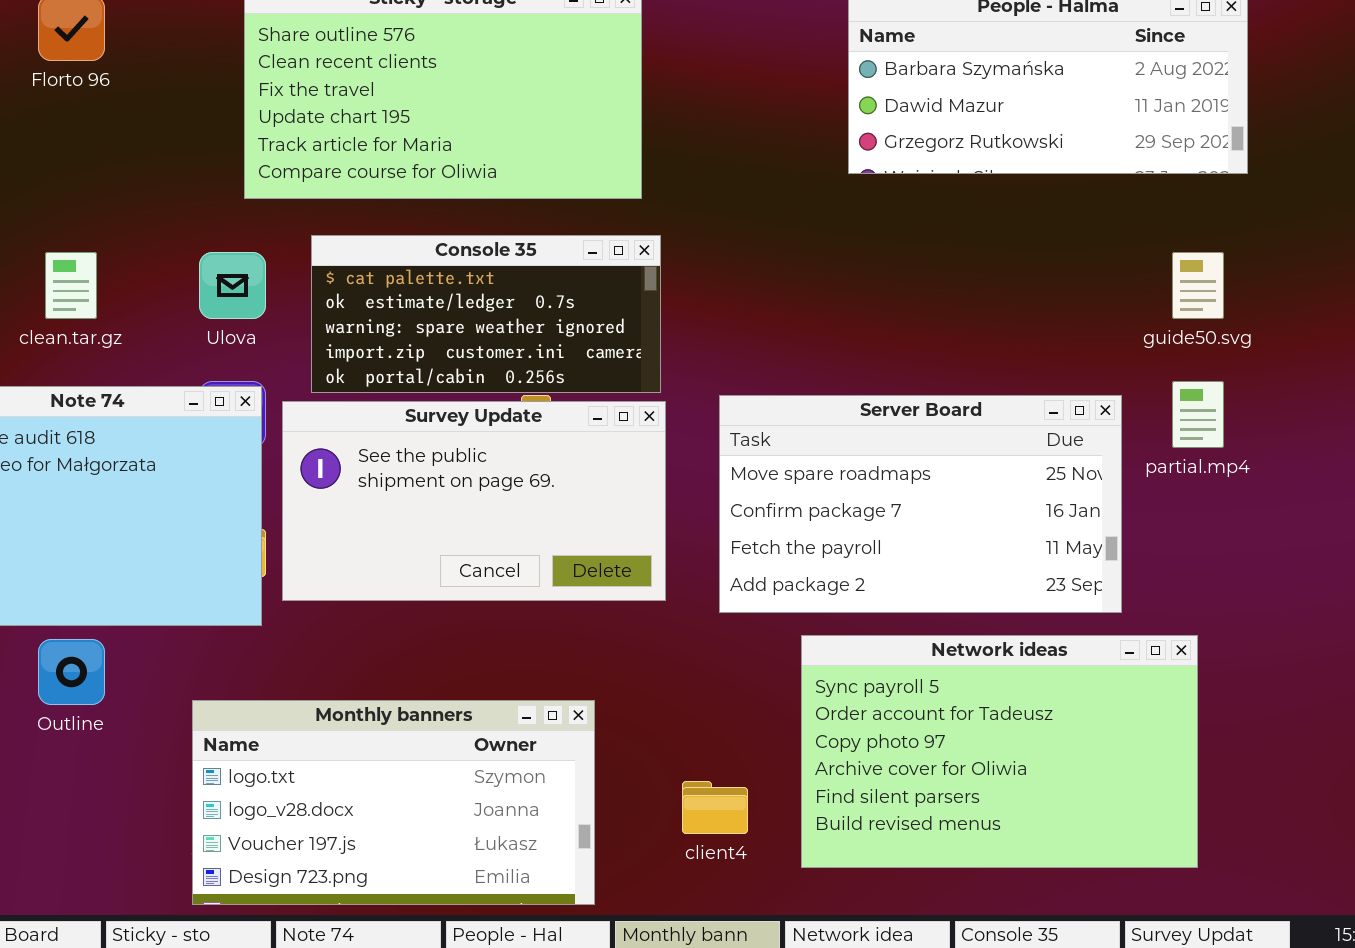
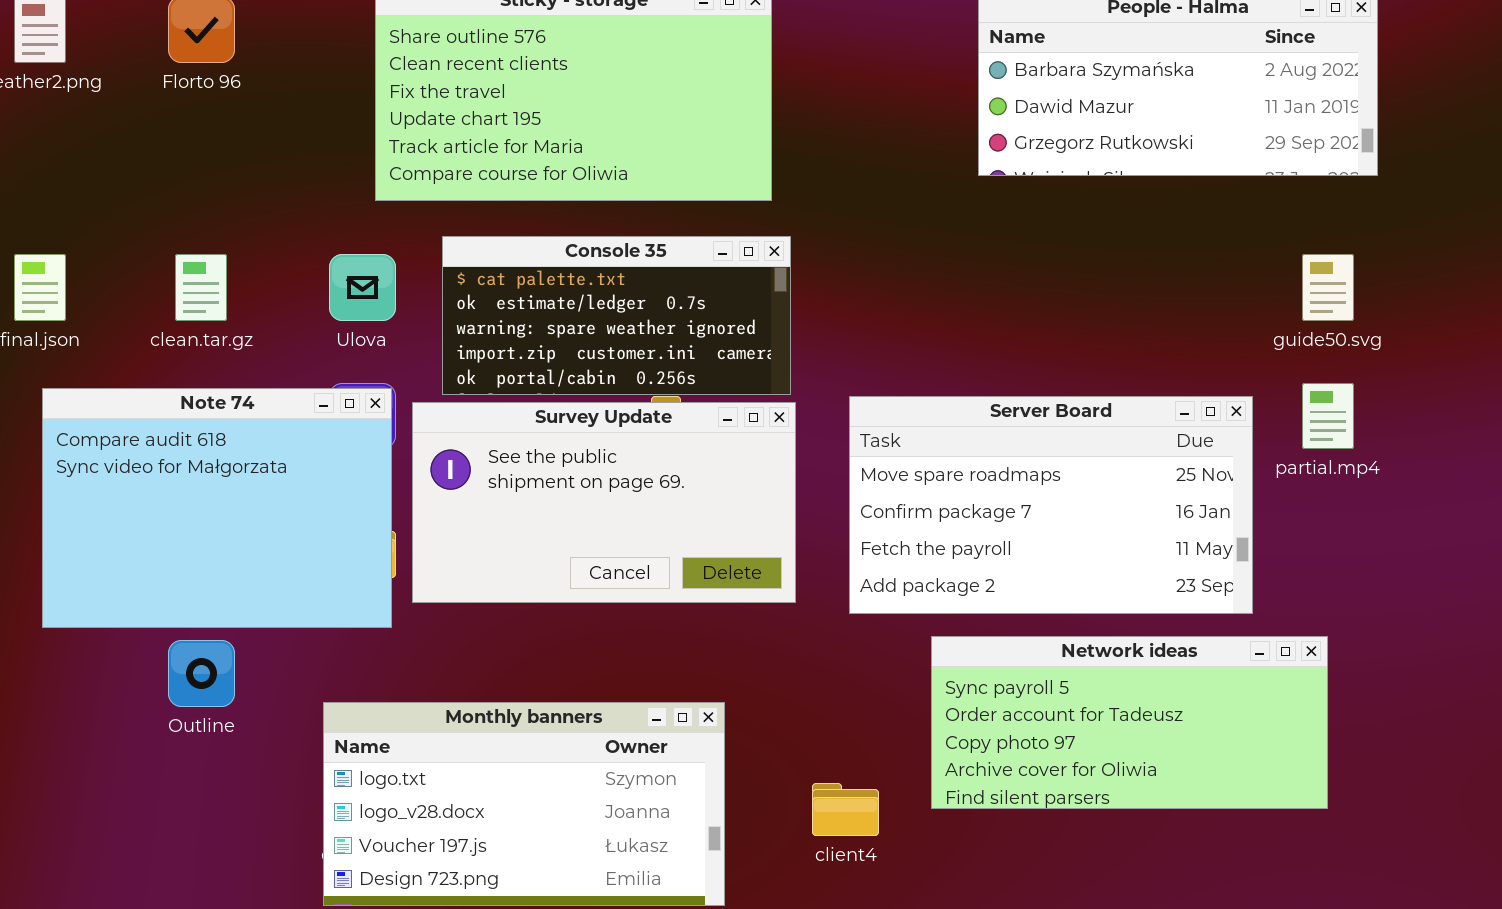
Network ideas: [801,635,1198,868] -> [931,636,1328,809], resized

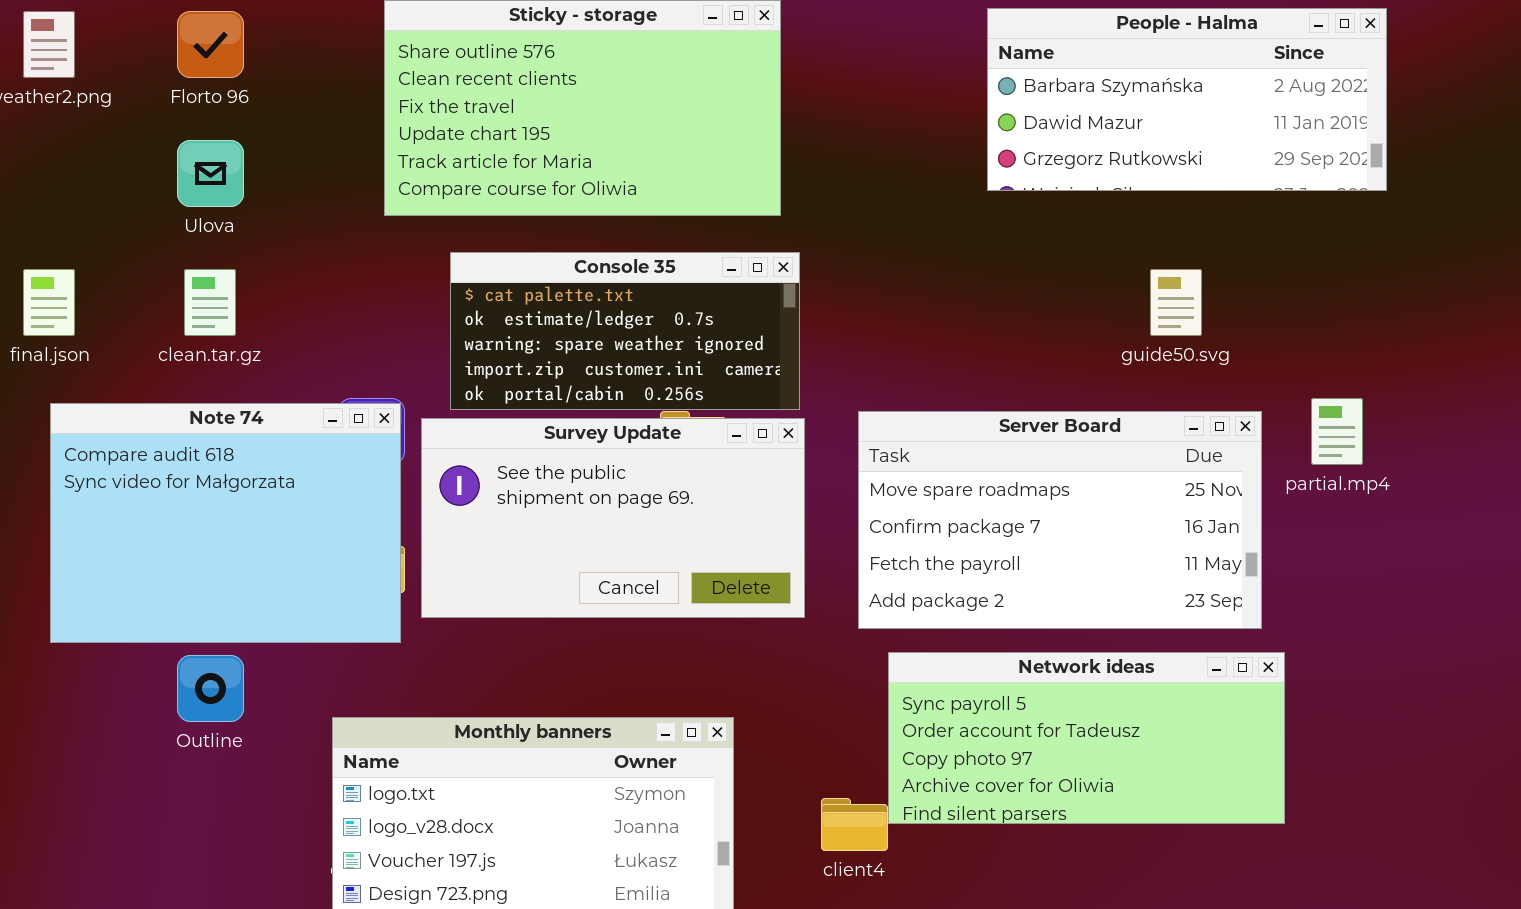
Ulova: [329,254,396,321] -> [177,140,244,207], moved
guide50.svg: [1302,254,1354,321] -> [1150,269,1202,336], moved
Network ideas: [931,636,1328,809] -> [888,652,1285,824], moved

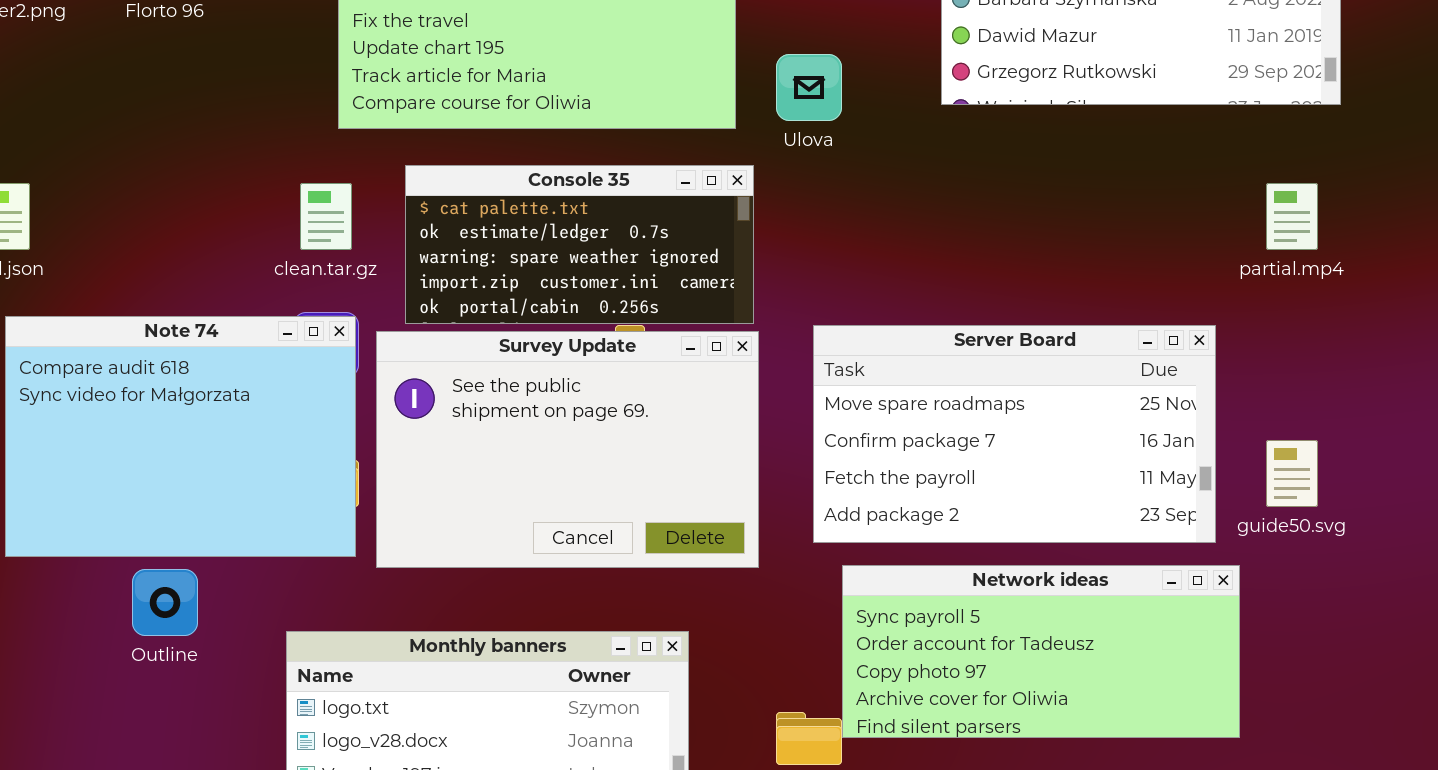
Ulova: [177,140,244,207] -> [776,54,842,121], moved
clean.tar.gz: [184,269,236,336] -> [300,183,352,250], moved
guide50.svg: [1150,269,1202,336] -> [1266,440,1318,507], moved
partial.mp4: [1311,398,1363,465] -> [1266,183,1318,250], moved
Survey Update: [421,418,805,618] -> [376,331,759,568], resized

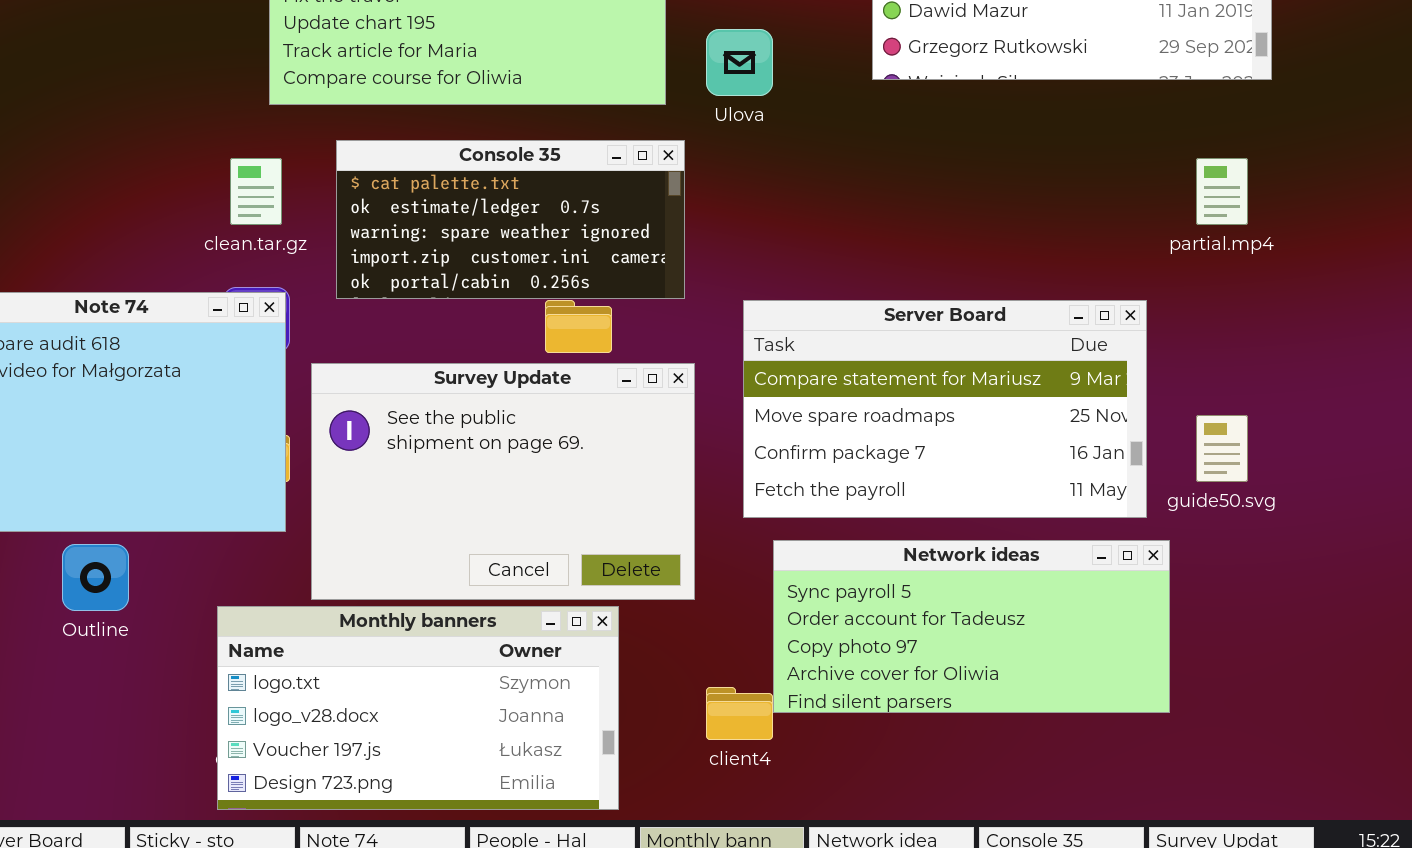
Server Board: [813,325,1216,543] -> [743,300,1147,518], scrolled up 1 row
Survey Update: [376,331,759,568] -> [311,363,695,600], moved

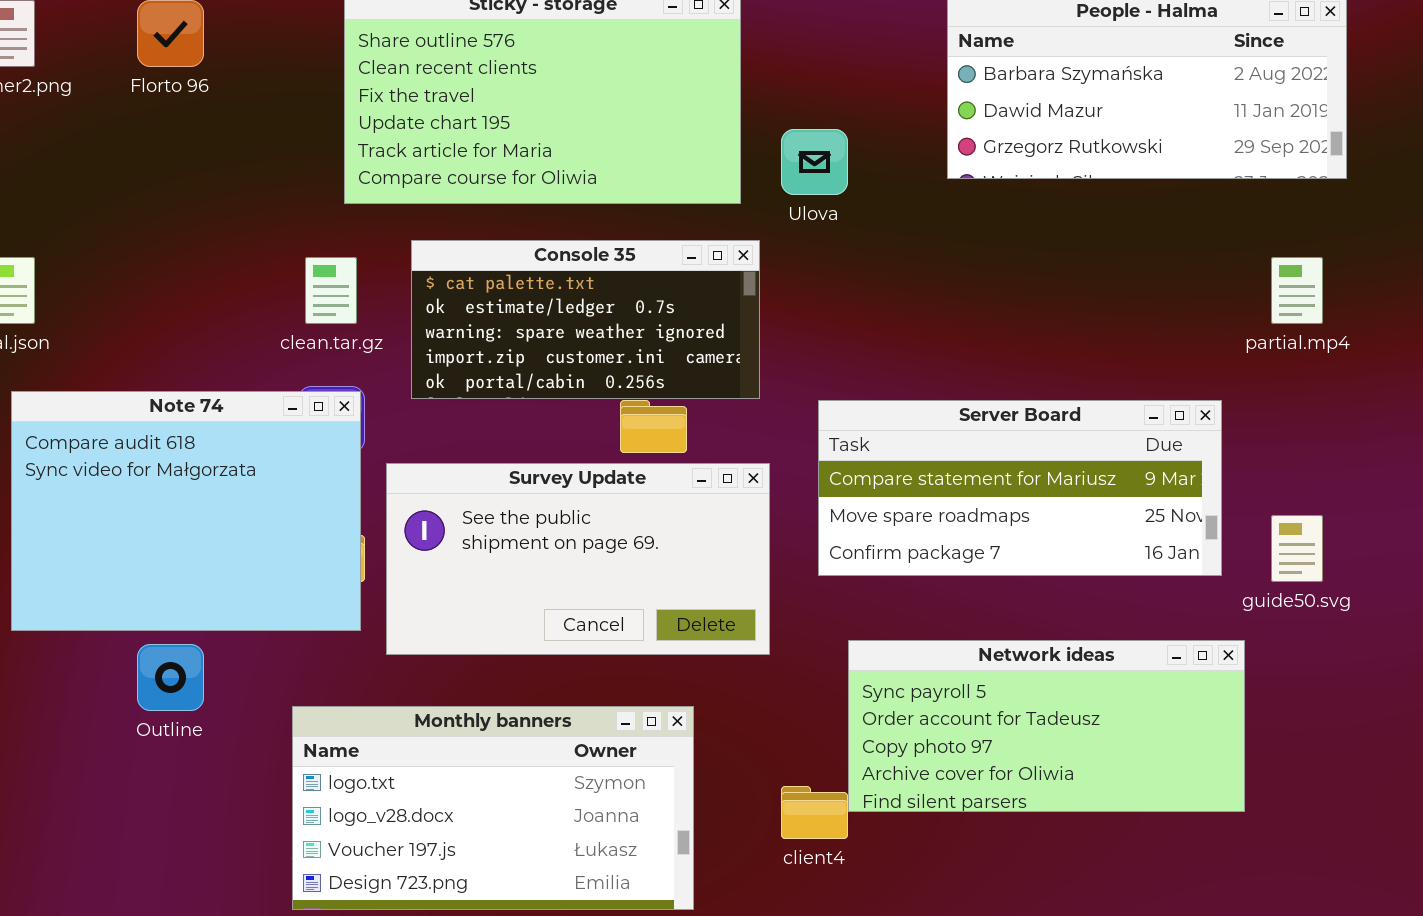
Server Board: [743,300,1147,518] -> [818,400,1222,576], resized
Survey Update: [311,363,695,600] -> [386,463,770,655], resized

